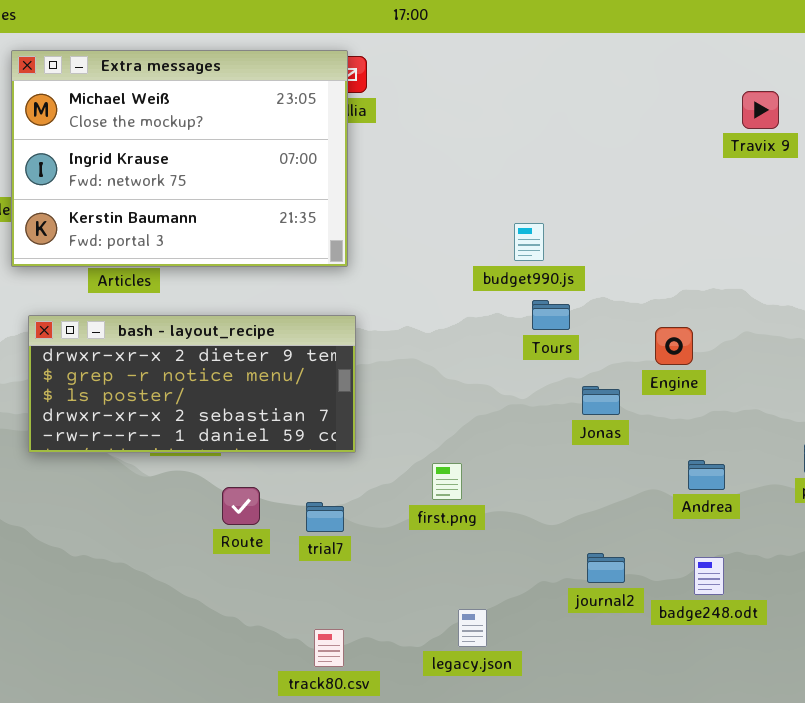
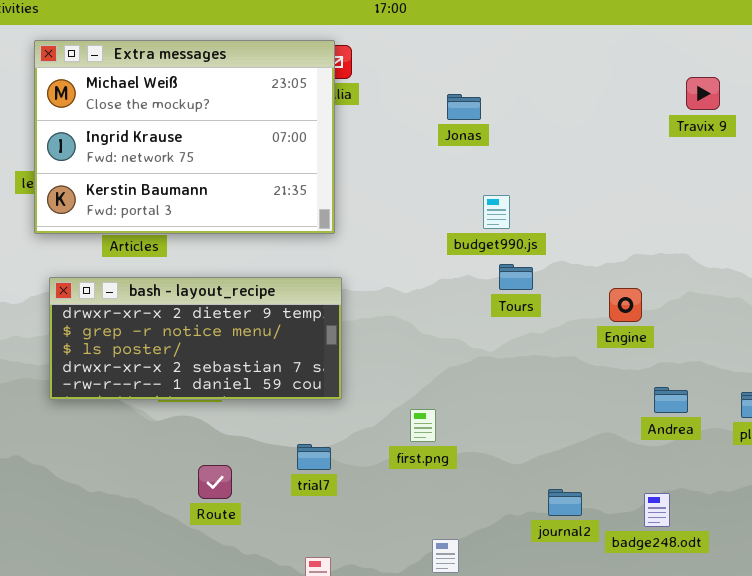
Jonas: [582,386,620,415] -> [447,94,481,120], moved
Andrea: [688,460,725,490] -> [654,387,688,413], moved
Route: [222,487,260,525] -> [198,465,232,499], moved

